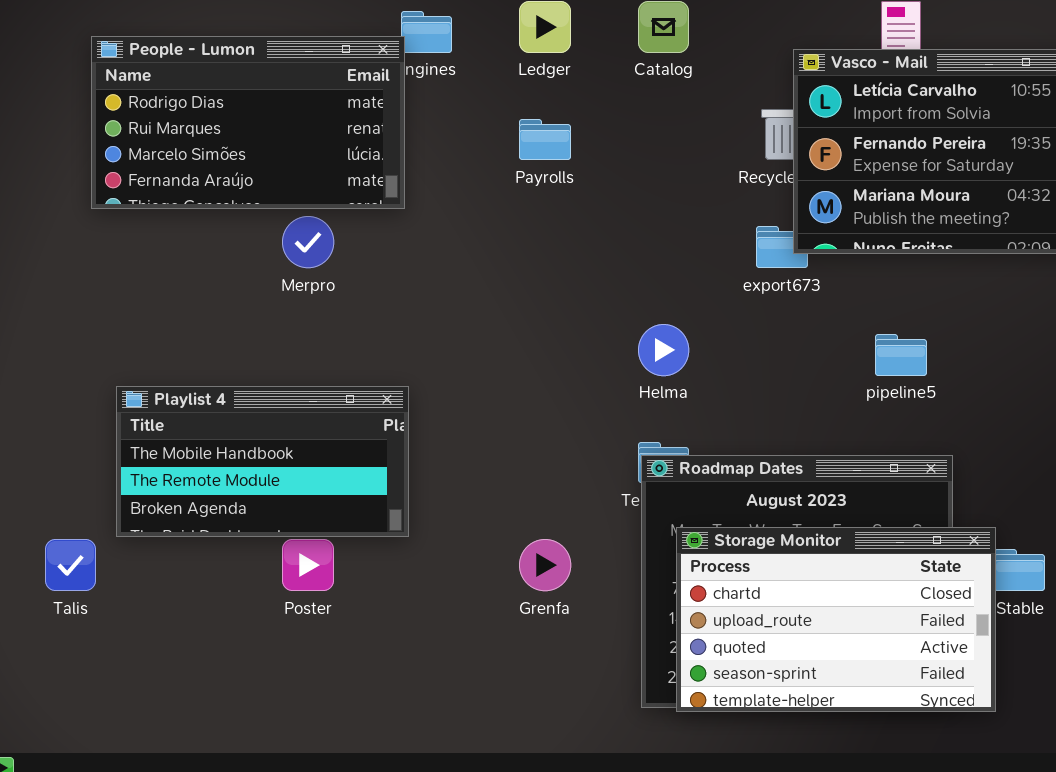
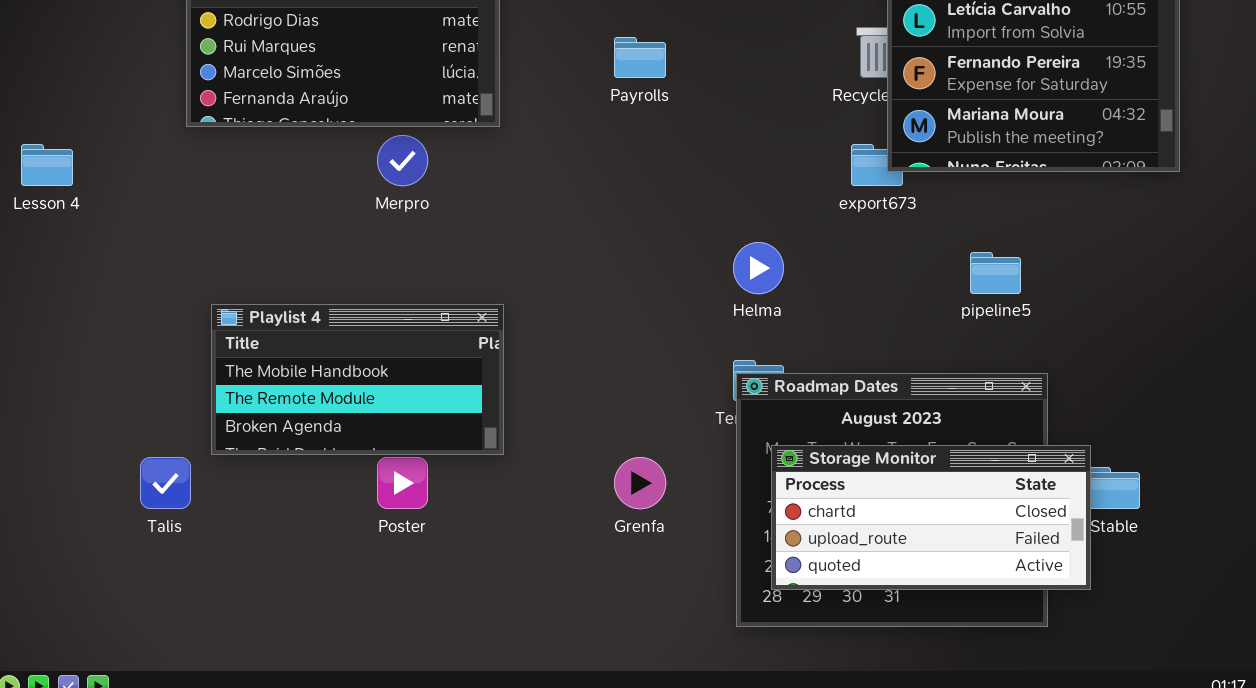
Storage Monitor: [676,527,996,712] -> [771,445,1091,590], resized

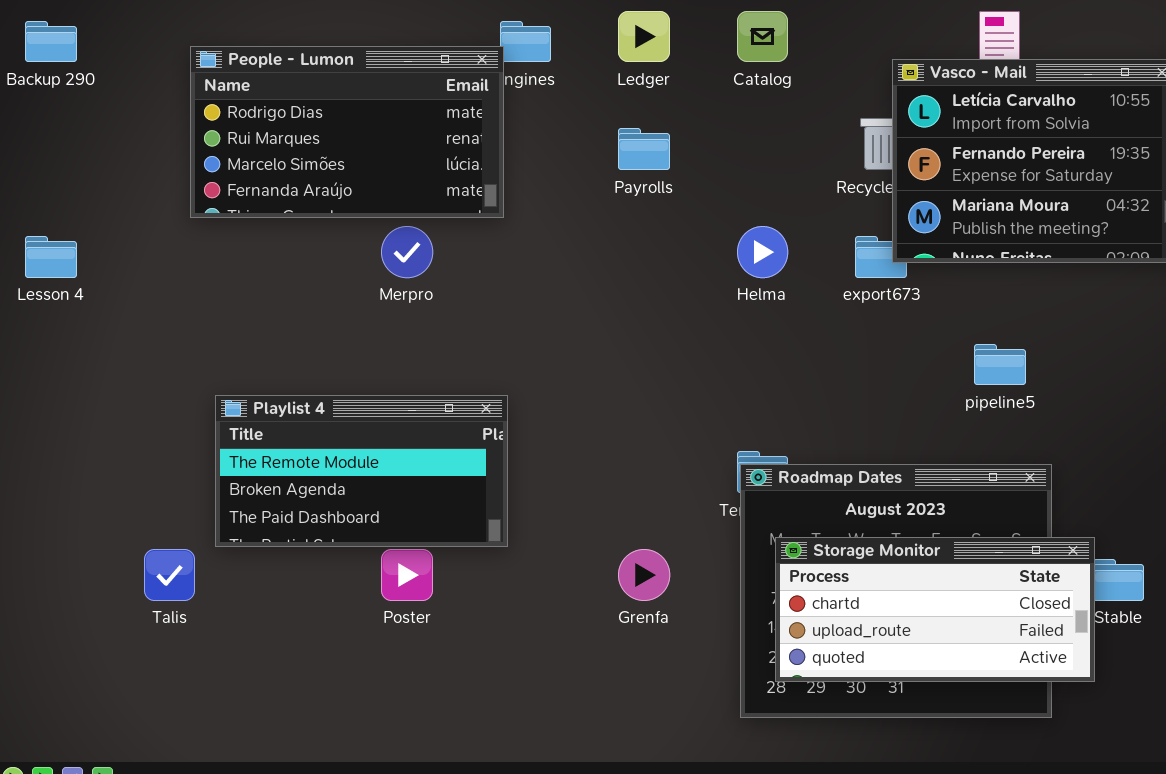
Helma: [733,242,784,294] -> [737,226,788,278], moved
Playlist 4: [211,304,504,455] -> [215,395,508,547], scrolled down 1 row

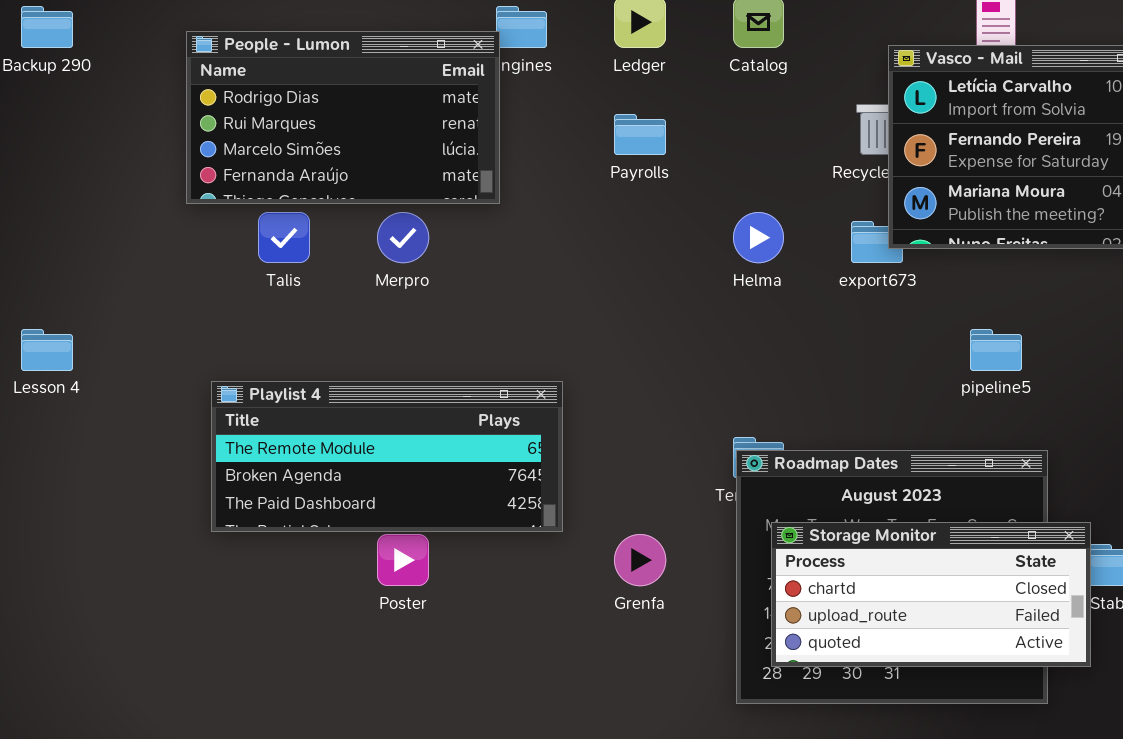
Lesson 4: [25,236,77,278] -> [21,329,73,371], moved
Playlist 4: [215,395,508,547] -> [211,381,563,532], resized
Talis: [144,549,195,601] -> [258,212,310,263], moved

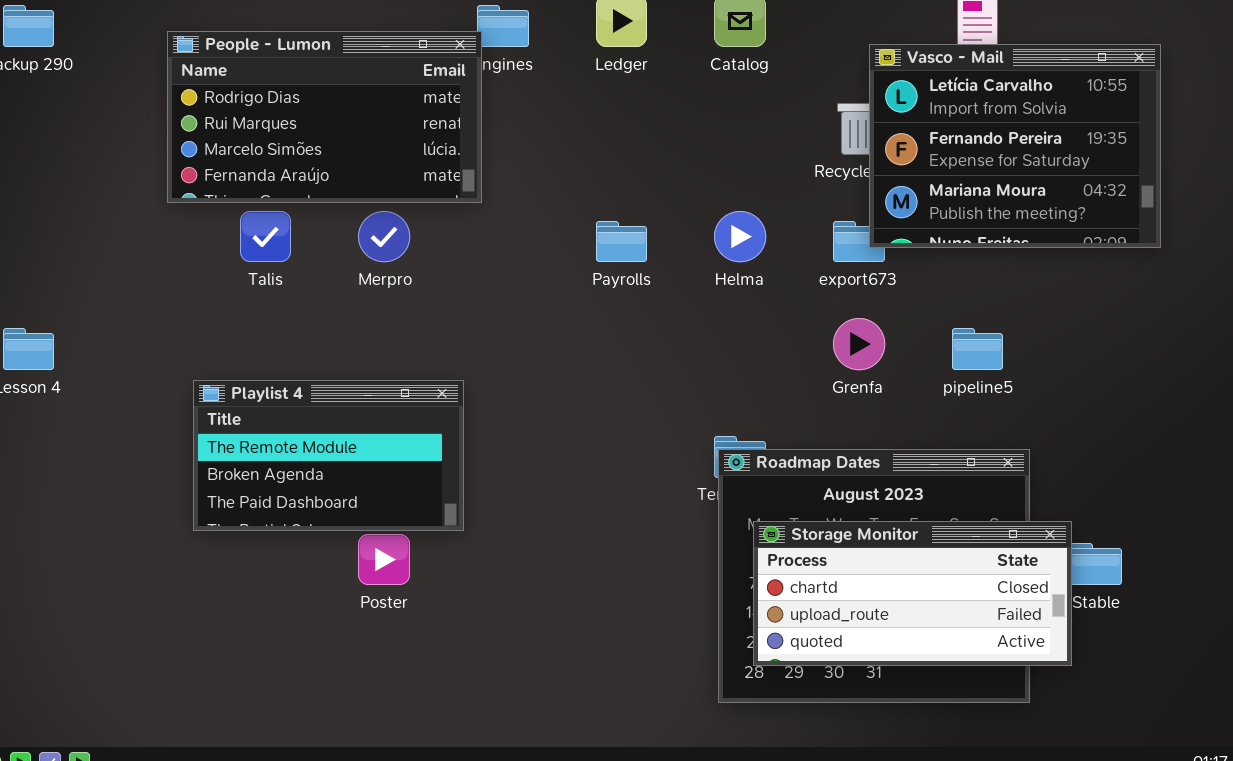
Payrolls: [614,114,666,155] -> [596,221,647,262], moved
Playlist 4: [211,381,563,532] -> [193,380,464,531], resized
Grenfa: [614,534,666,586] -> [833,318,885,370], moved

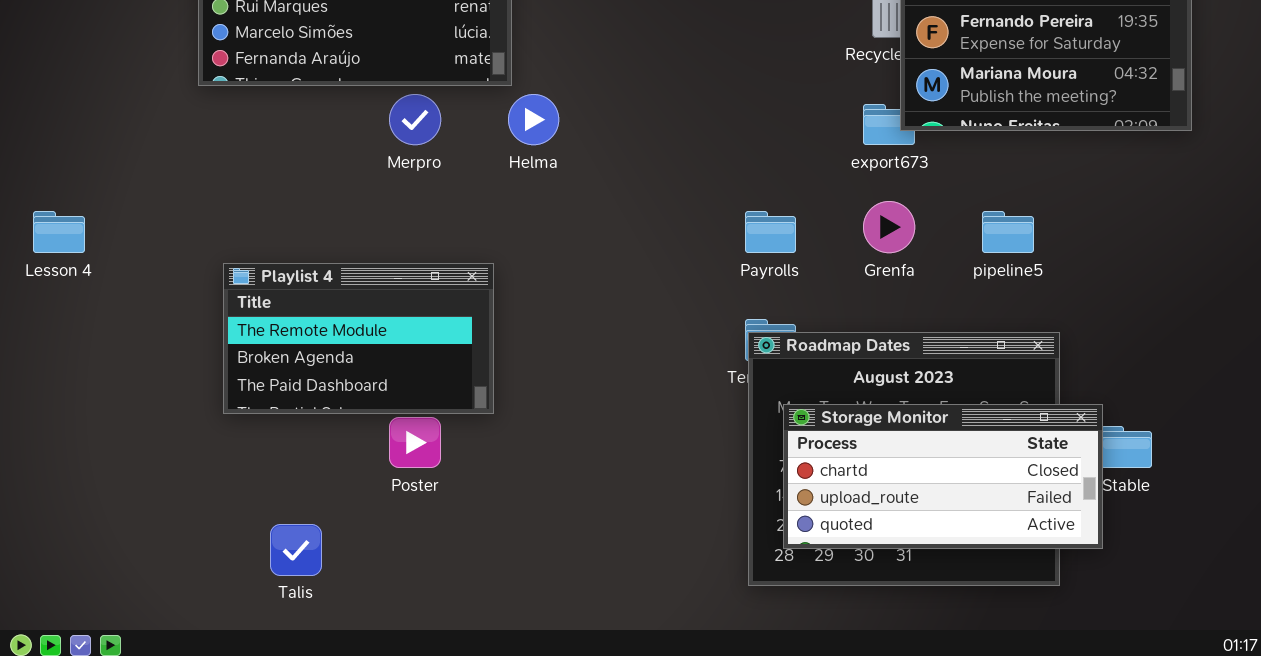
Talis: [240,211,291,262] -> [270,524,322,576], moved
Helma: [714,211,766,262] -> [508,94,559,145], moved
Payrolls: [596,221,647,262] -> [745,211,796,253], moved

